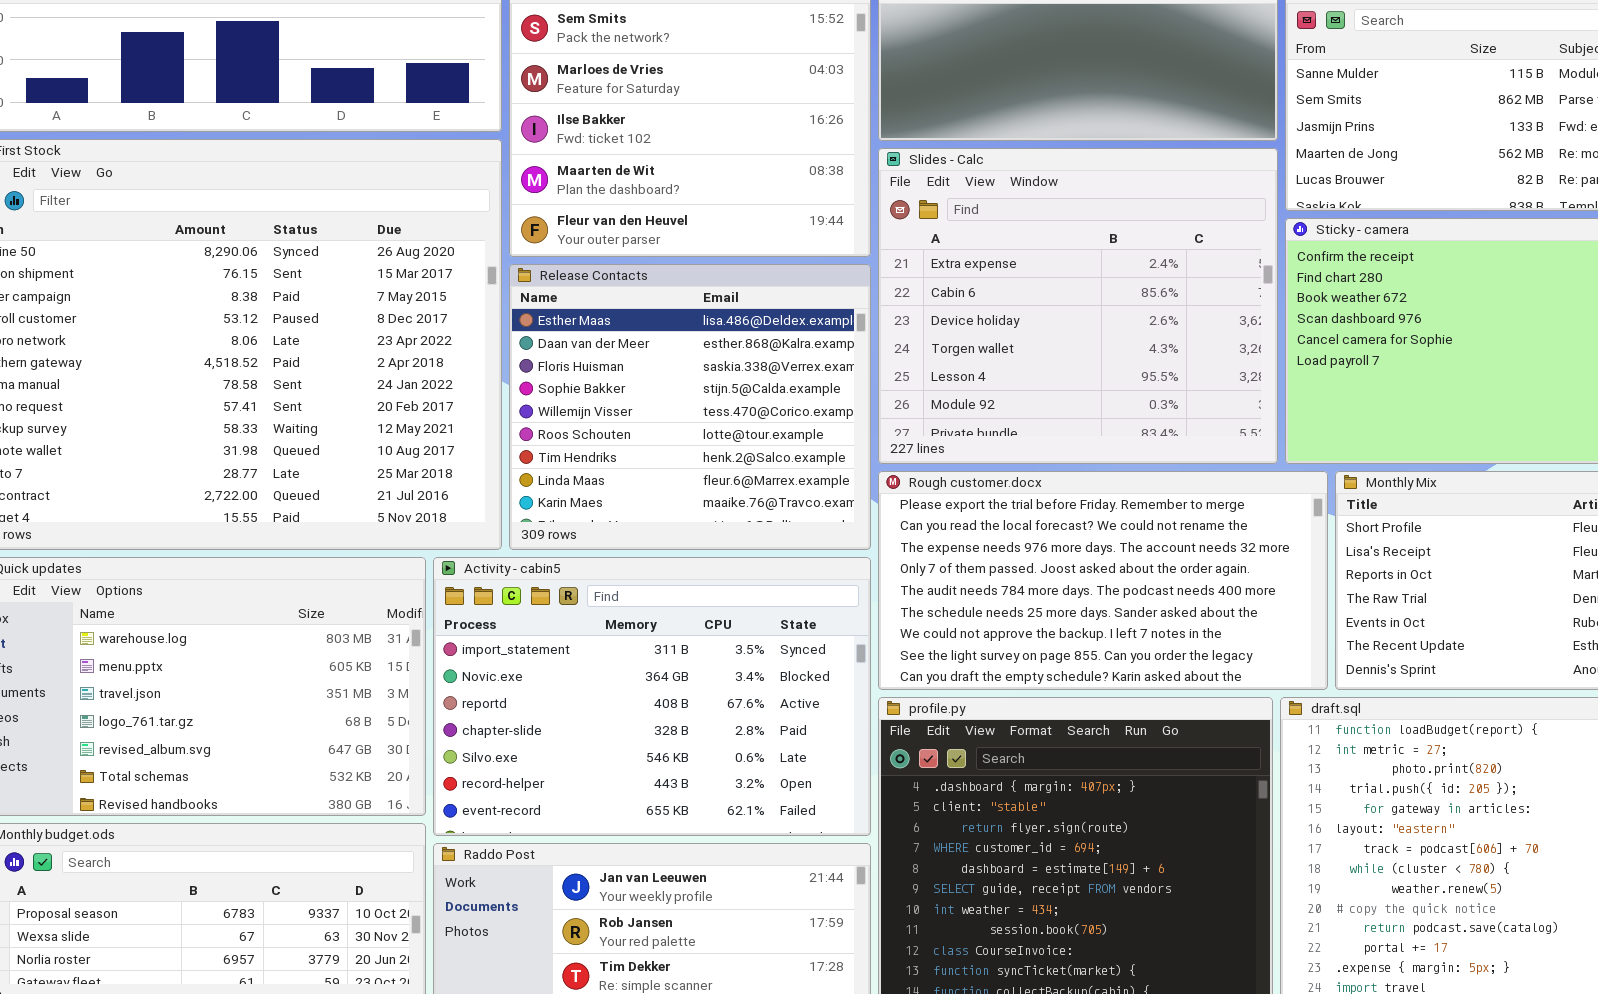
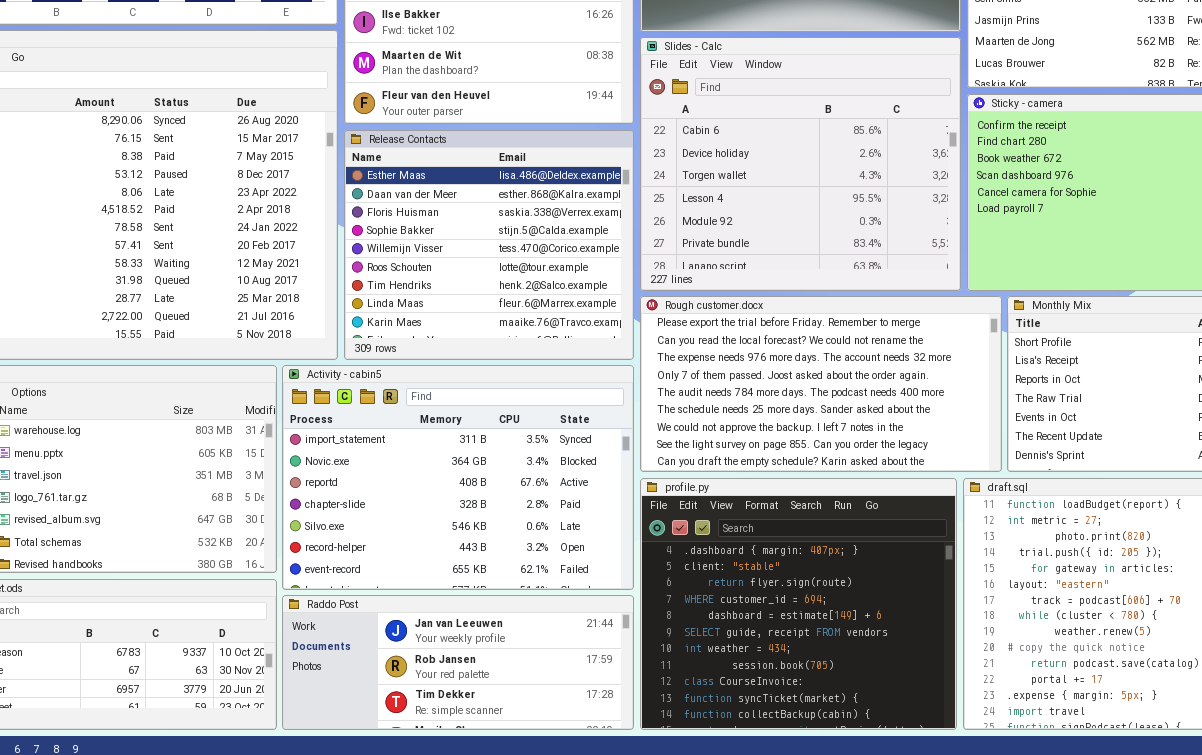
Slides - Calc: [878,148,1278,464] -> [640,37,961,291], scrolled down 1 row

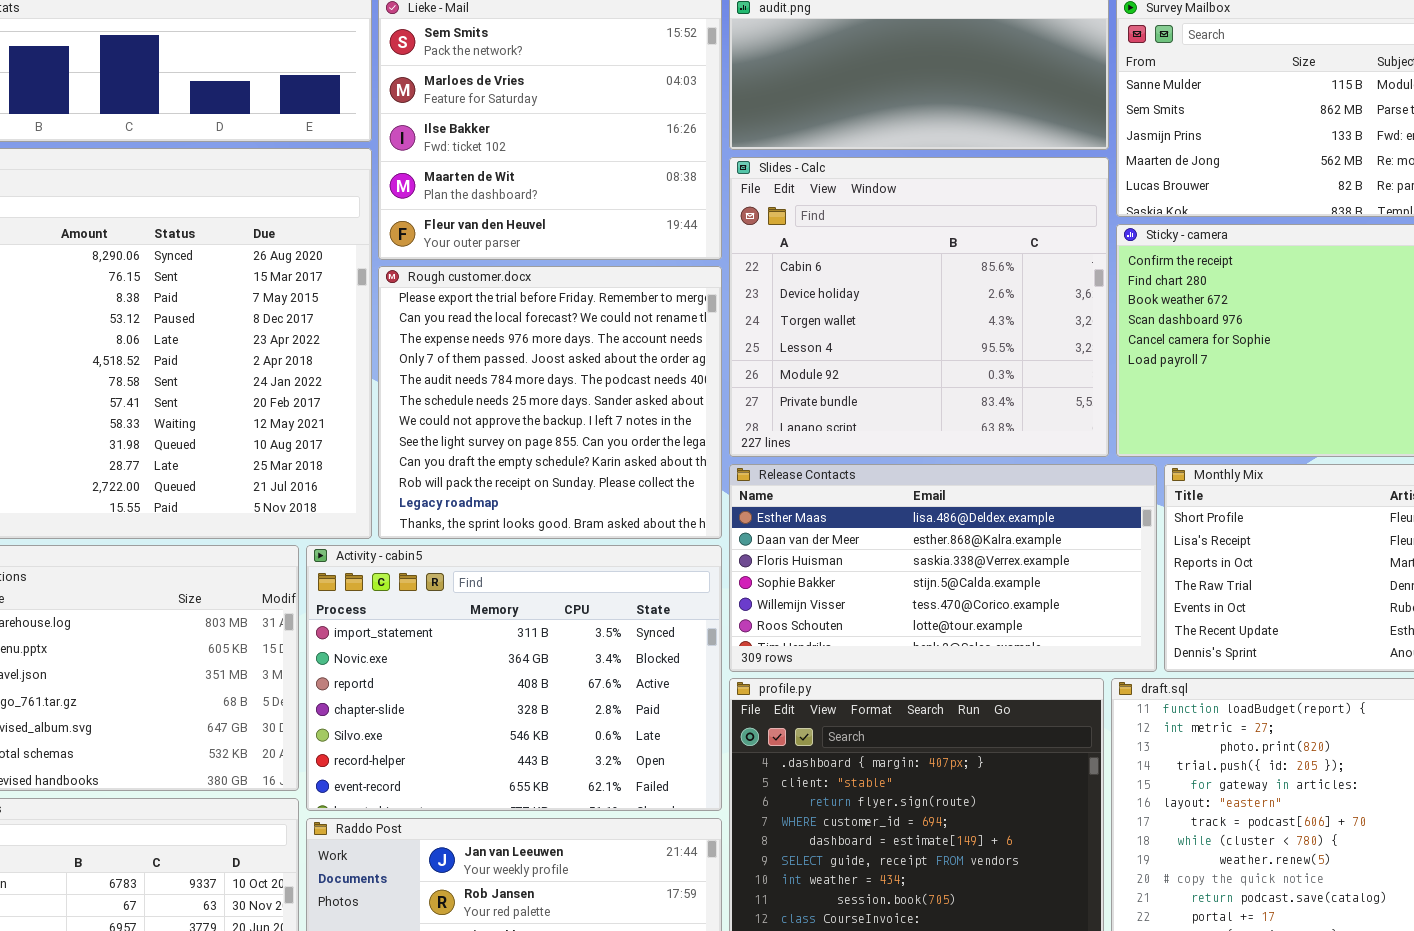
Release Contacts: [344,130,634,360] -> [729,464,1157,672], moved, resized
Rough customer.docx: [640,296,1002,472] -> [378,266,722,539], moved, resized

